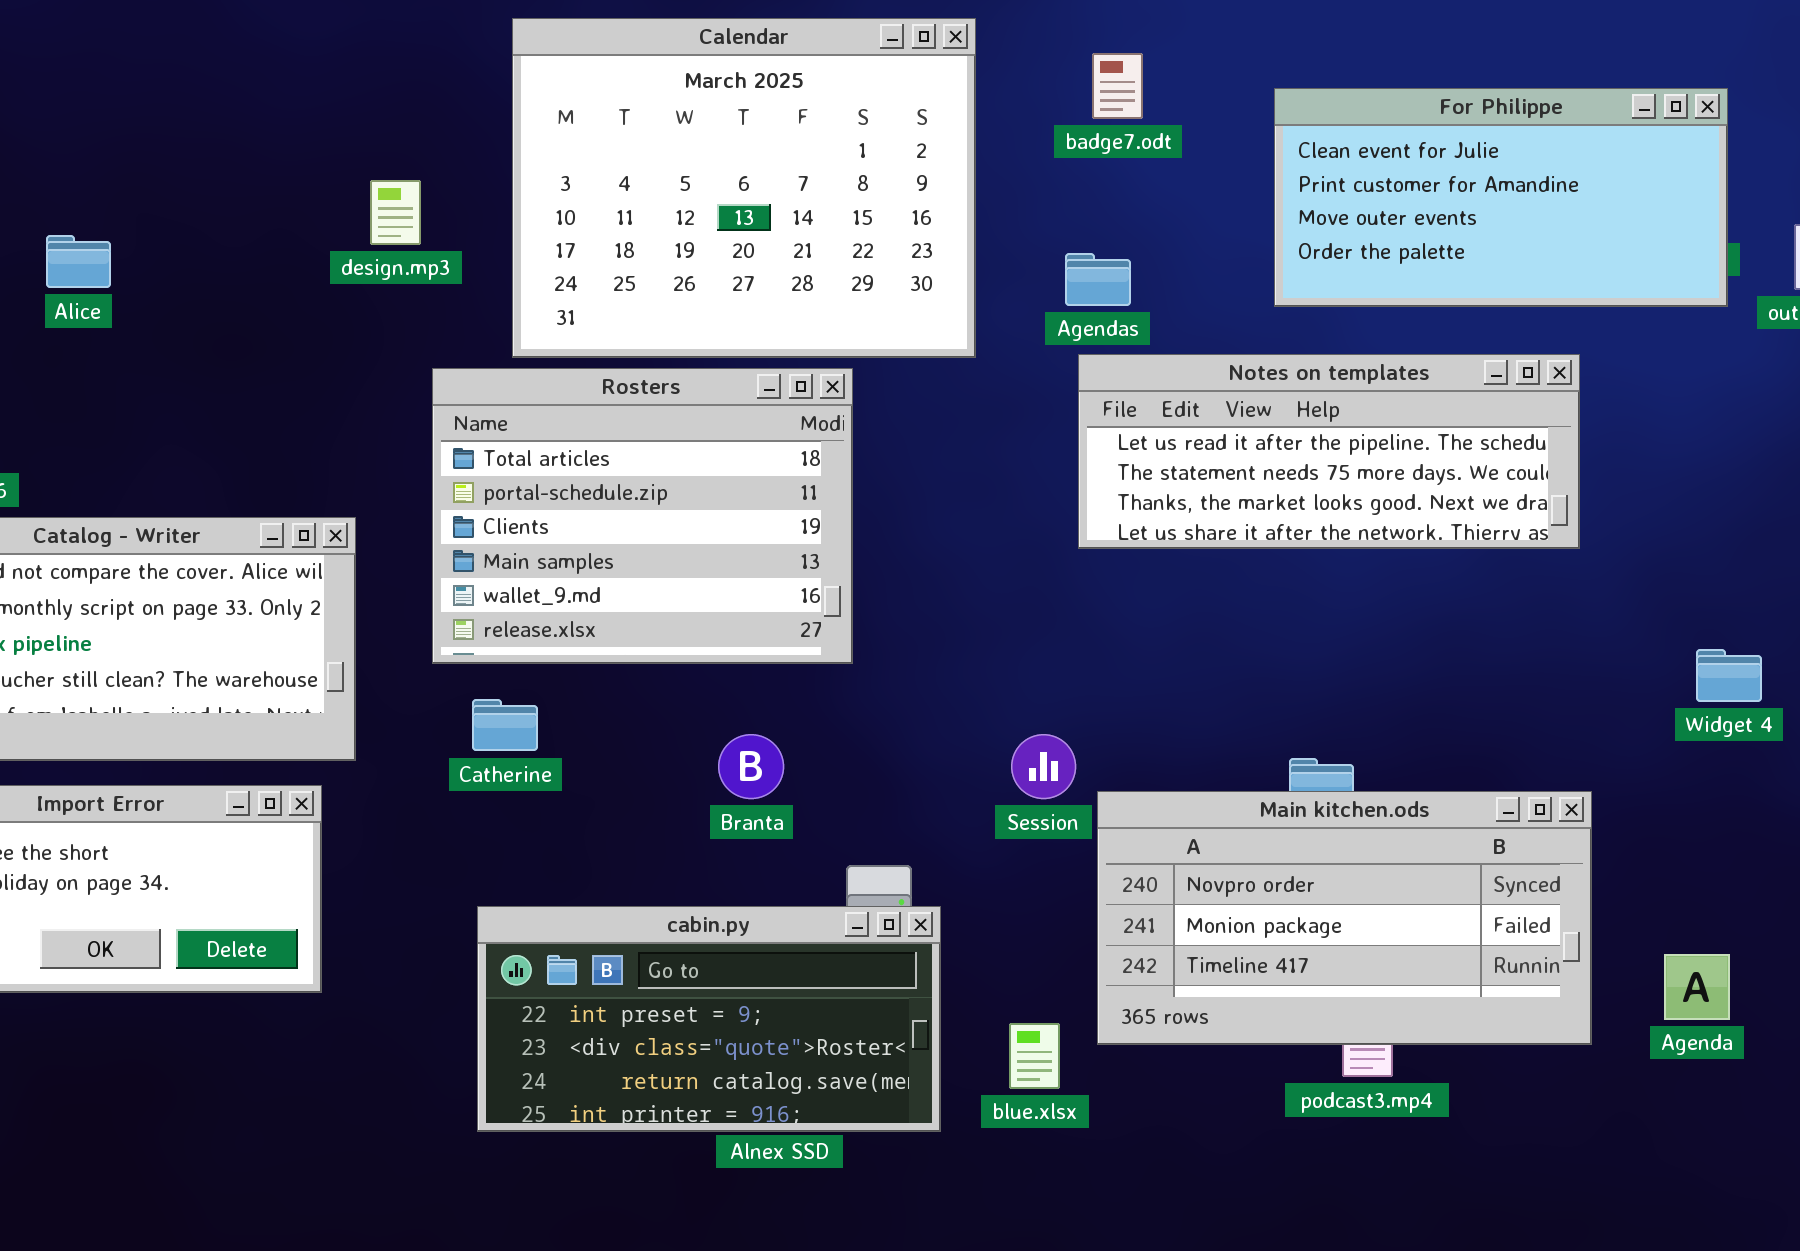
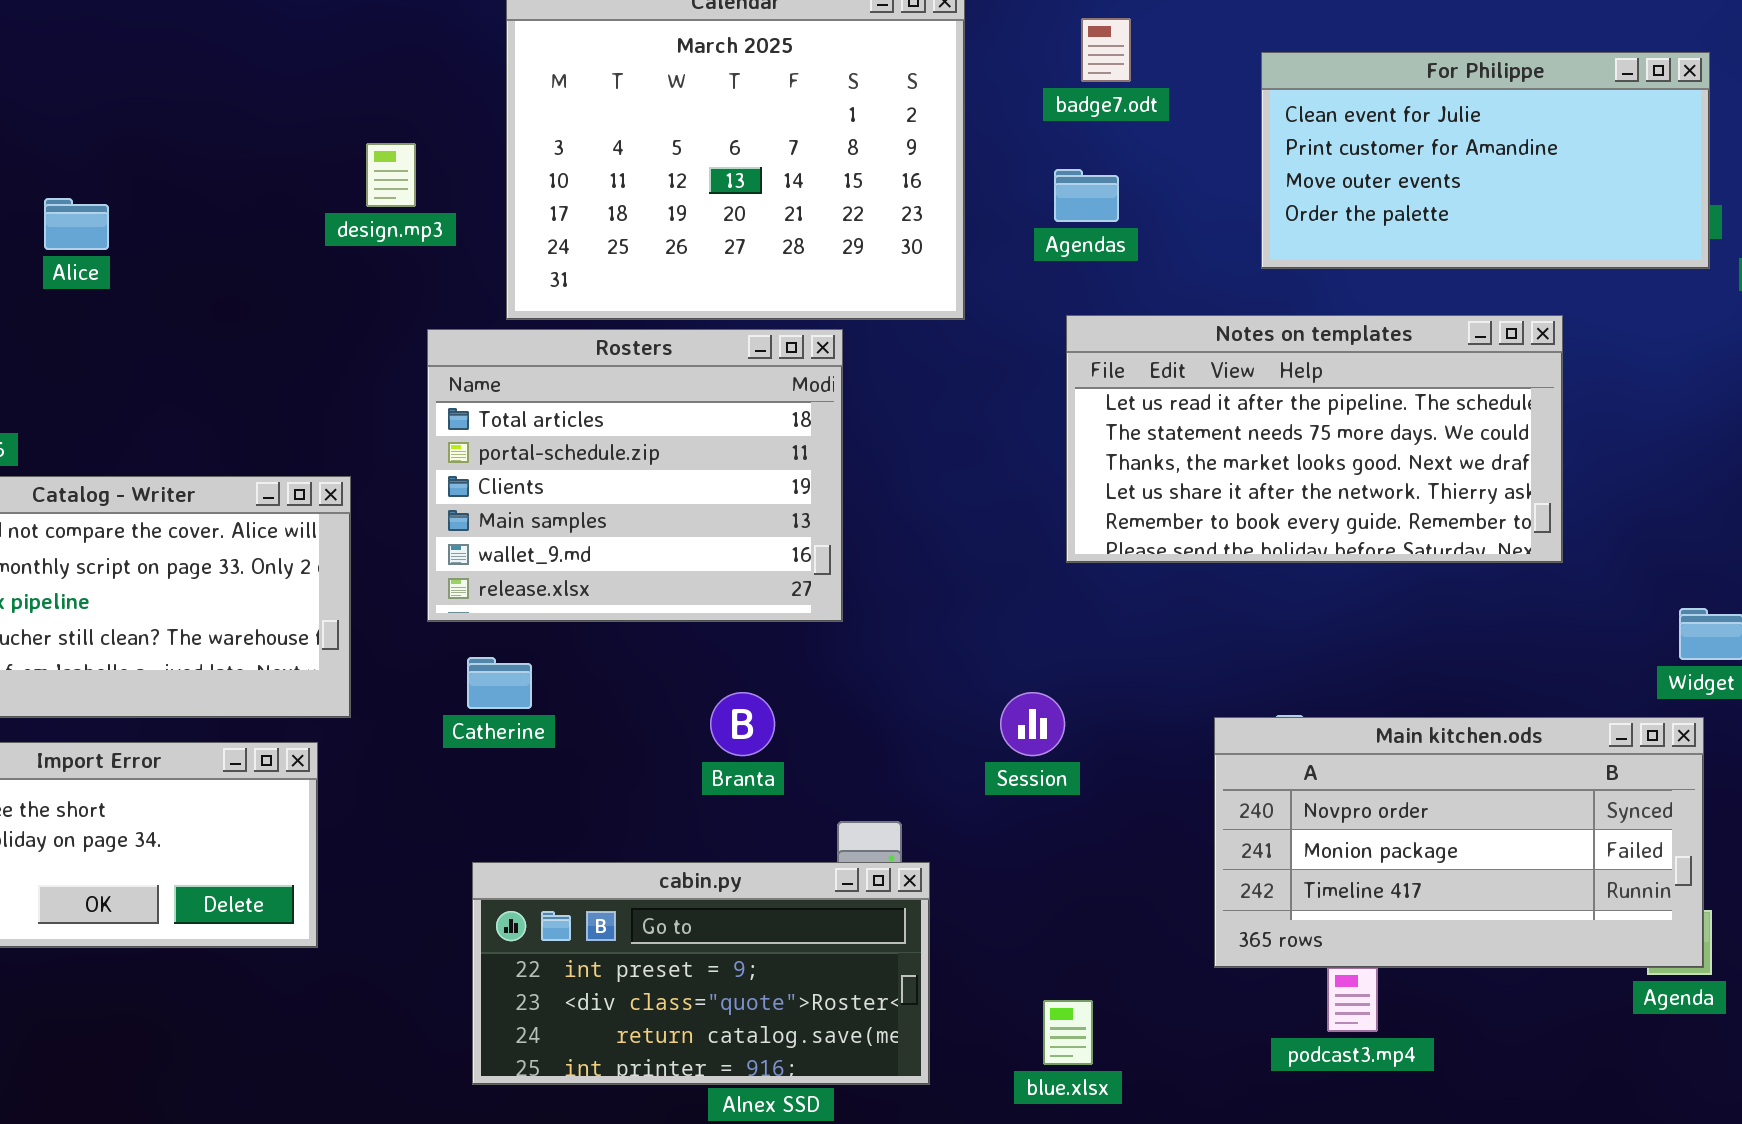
Agendas: [1065,253,1131,306] -> [1054,169,1119,222], moved
Notes on templates: [1078,354,1580,549] -> [1066,315,1563,563], resized
Main kitchen.ods: [1097,791,1592,1045] -> [1214,717,1704,968], moved
blue.xlsx: [1009,1023,1060,1089] -> [1043,1000,1093,1065], moved

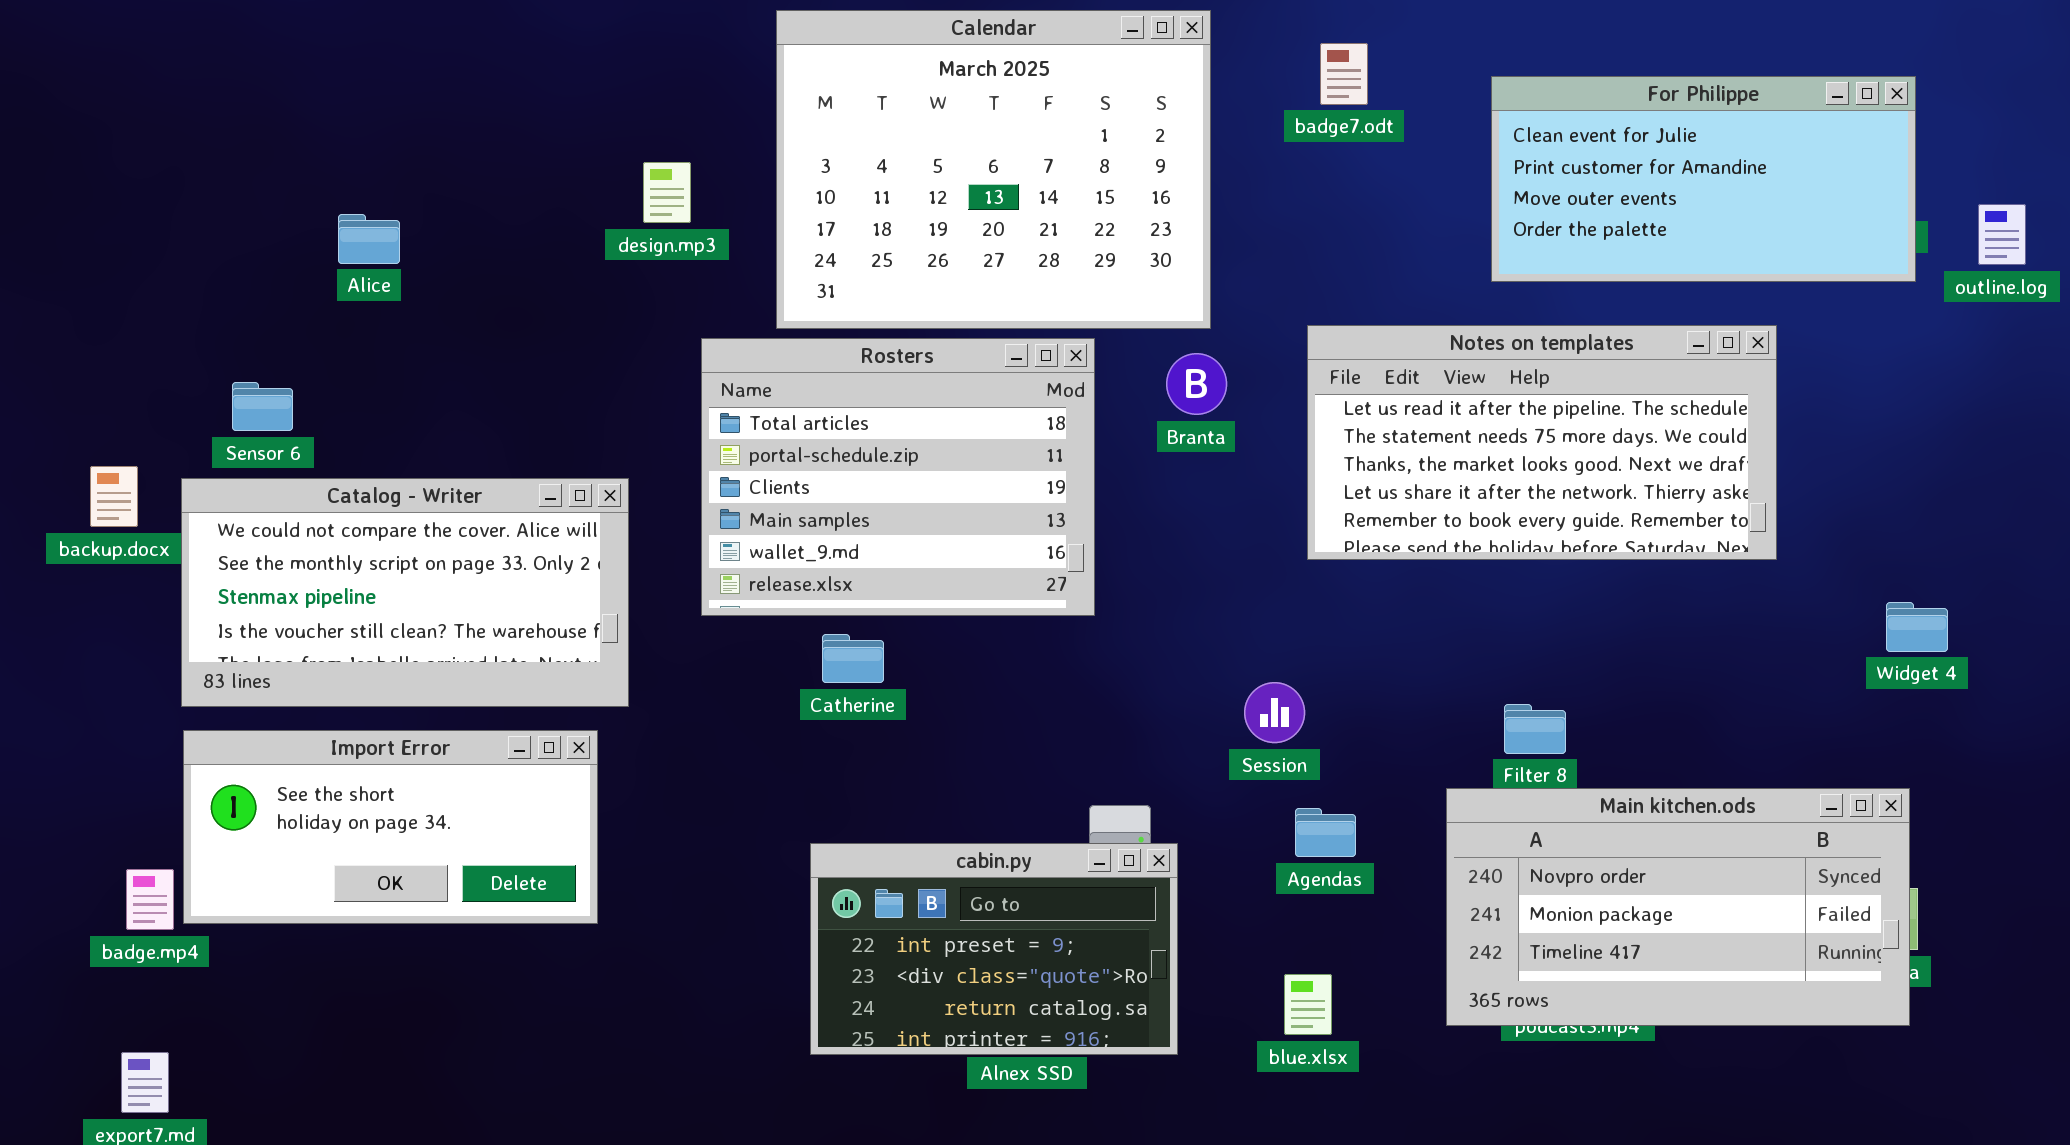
Agendas: [1054,169,1119,222] -> [1295,808,1356,857], moved
Catherine: [467,657,532,709] -> [822,634,884,683], moved
Branta: [710,692,775,756] -> [1166,353,1227,415], moved
Main kitchen.ods: [1214,717,1704,968] -> [1446,788,1910,1026], moved
cabin.py: [472,862,930,1085] -> [810,843,1178,1055], resized

